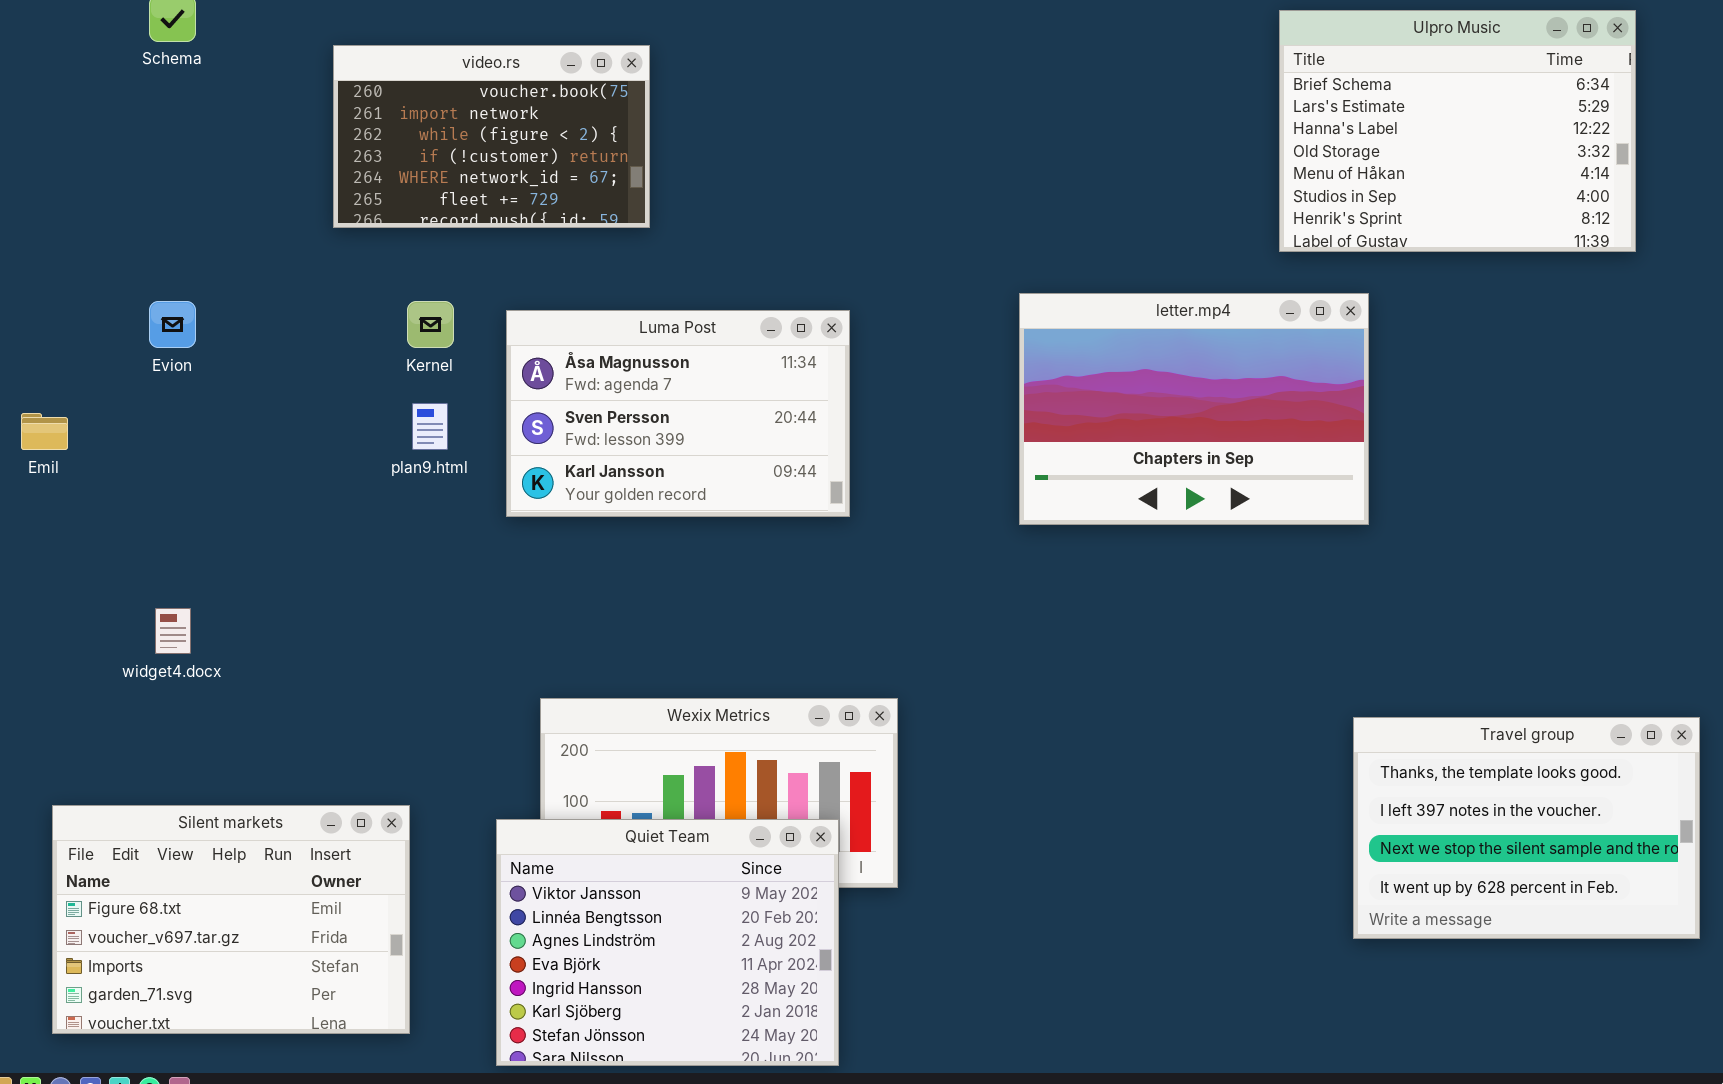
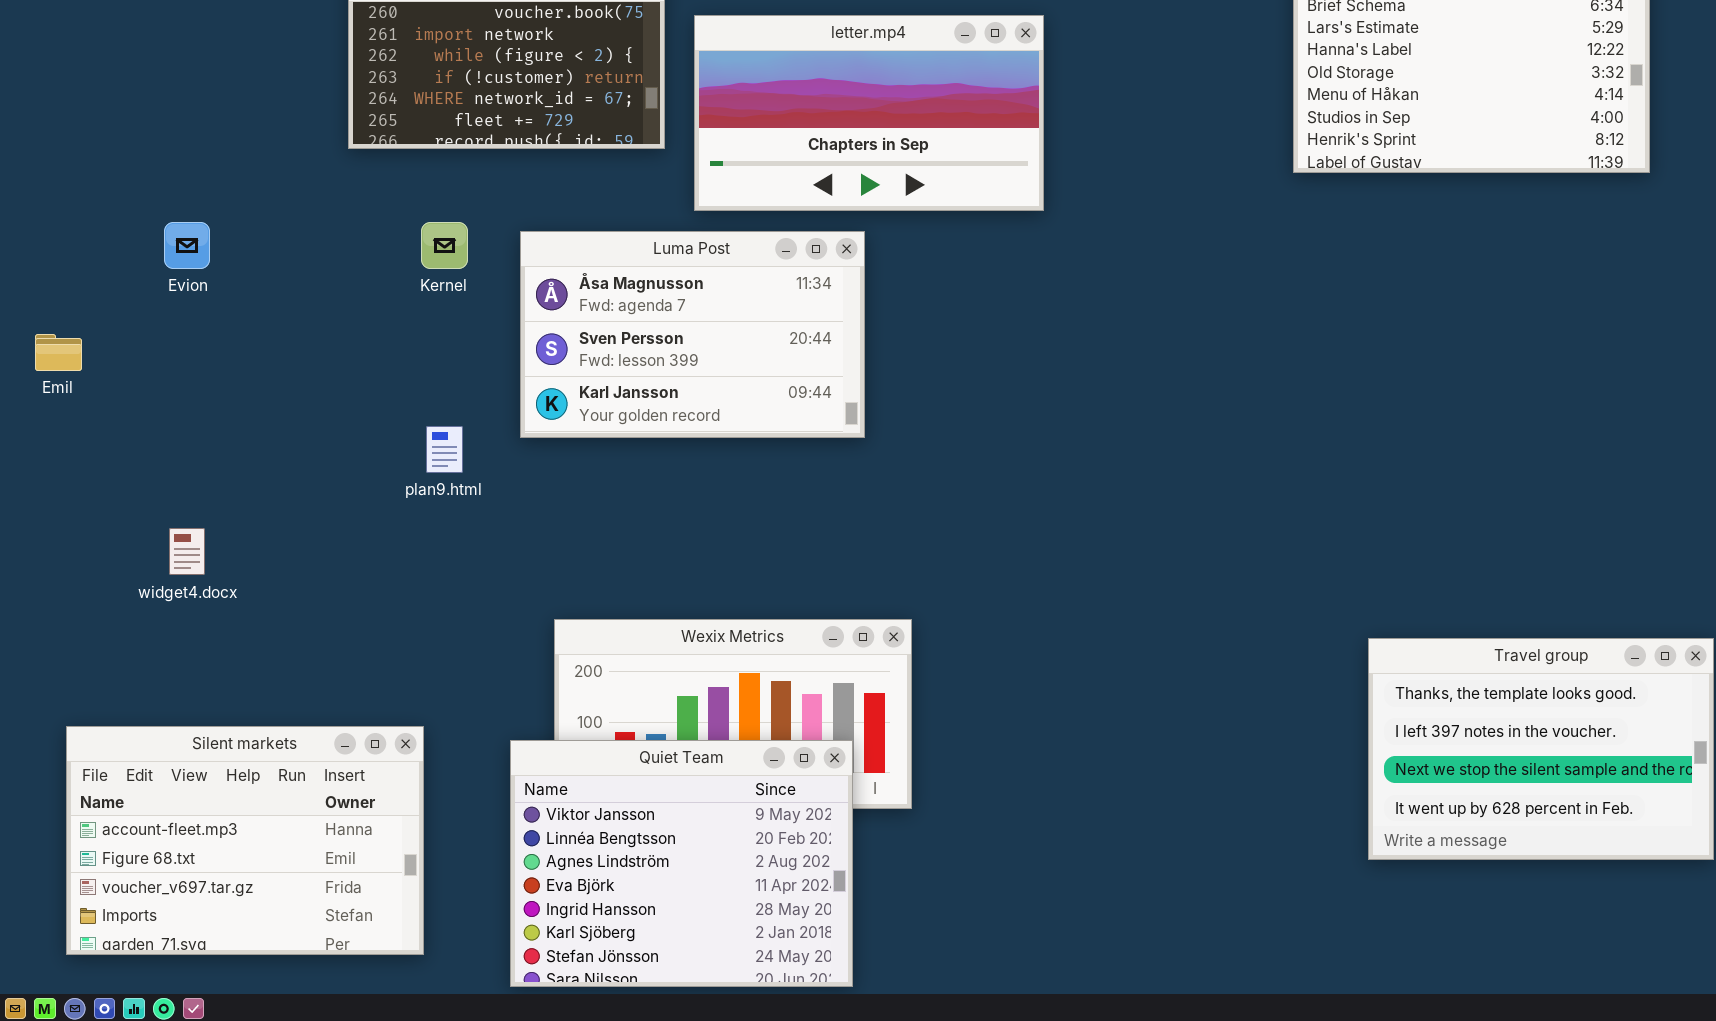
letter.mp4: [1019,293,1369,525] -> [694,15,1044,211], moved, resized
plan9.html: [412,403,448,450] -> [426,426,463,473], moved
Silent markets: [52,805,410,1034] -> [66,726,424,955], scrolled up 1 row

